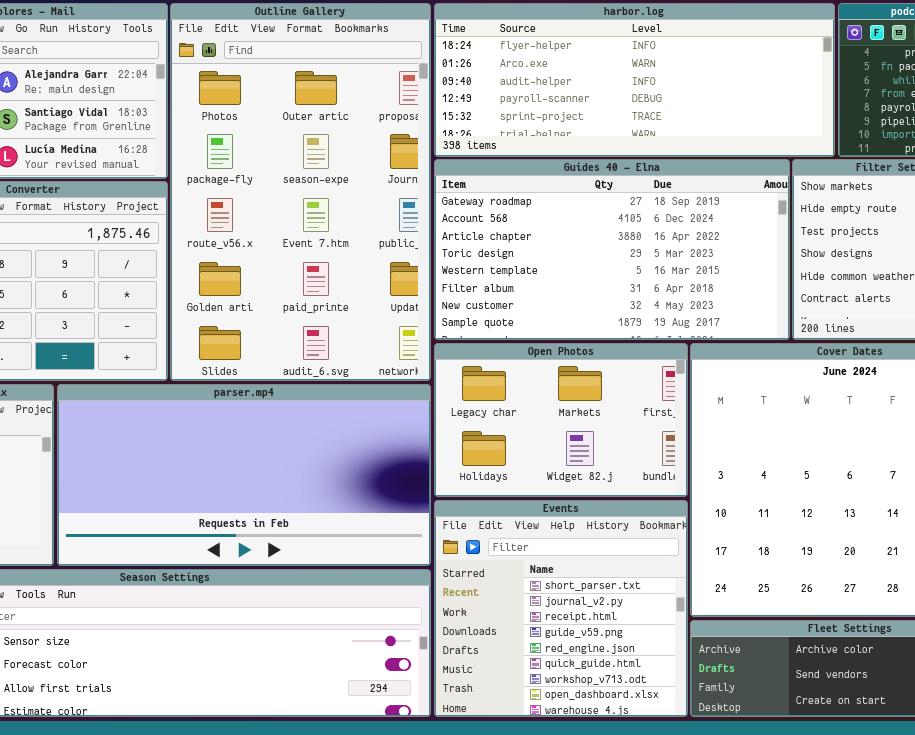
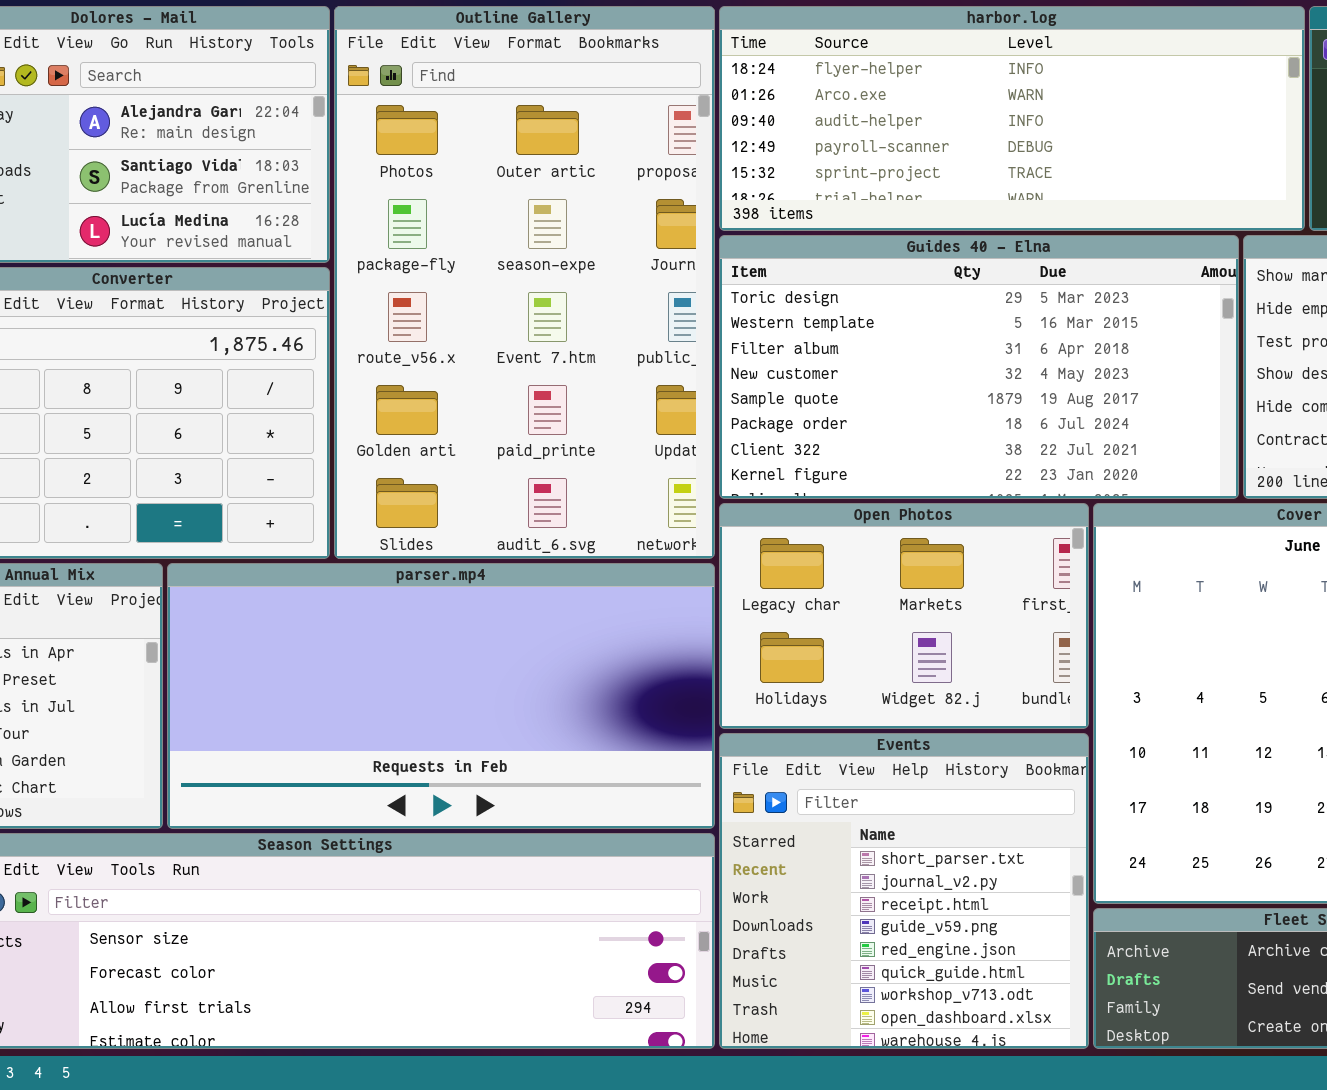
Guides 40 - Elna: [434,159,790,340] -> [719,235,1239,499], scrolled down 3 rows

